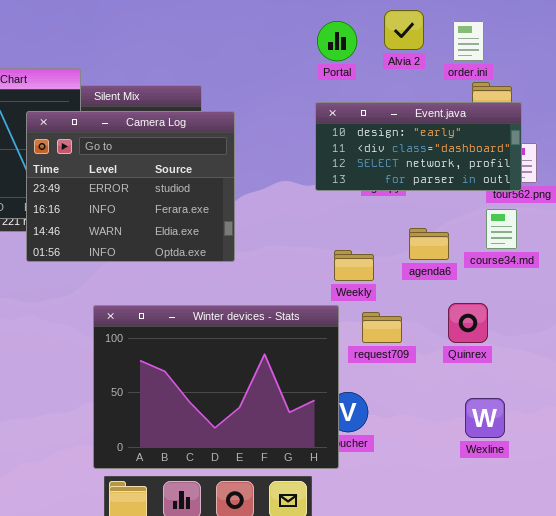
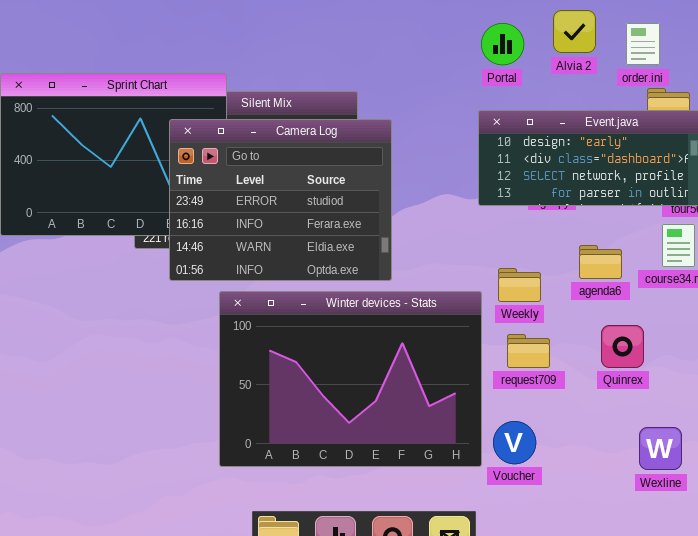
Quinrex: [448,303,488,343] -> [601,325,644,368], moved
Winter devices - Stats: [93,305,339,469] -> [219,291,482,467], moved
request709: [362,312,402,343] -> [507,334,550,368], moved

